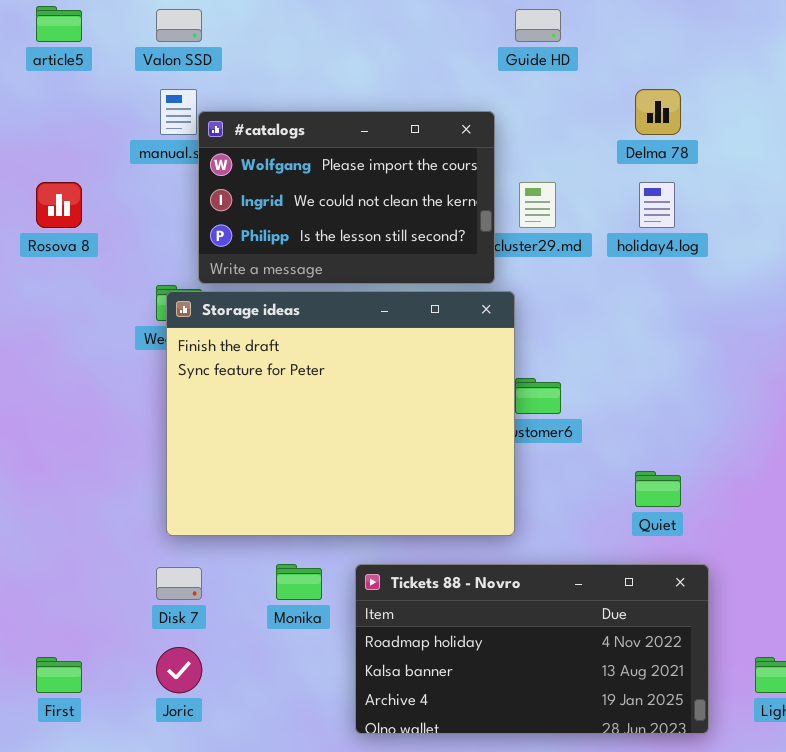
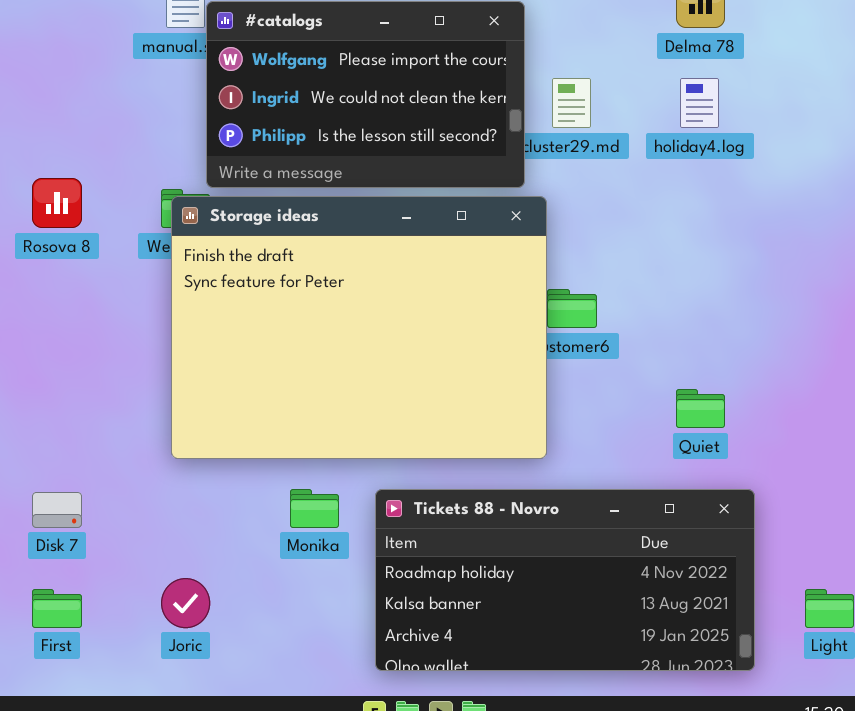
Rosova 8: [36,182,82,228] -> [32,178,82,228], moved
Disk 7: [156,567,202,600] -> [32,492,82,528], moved

